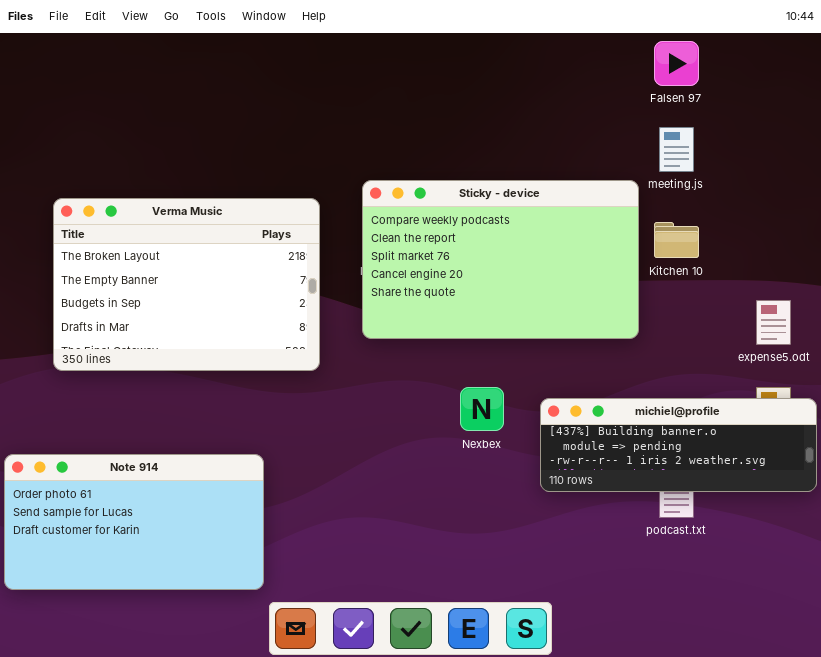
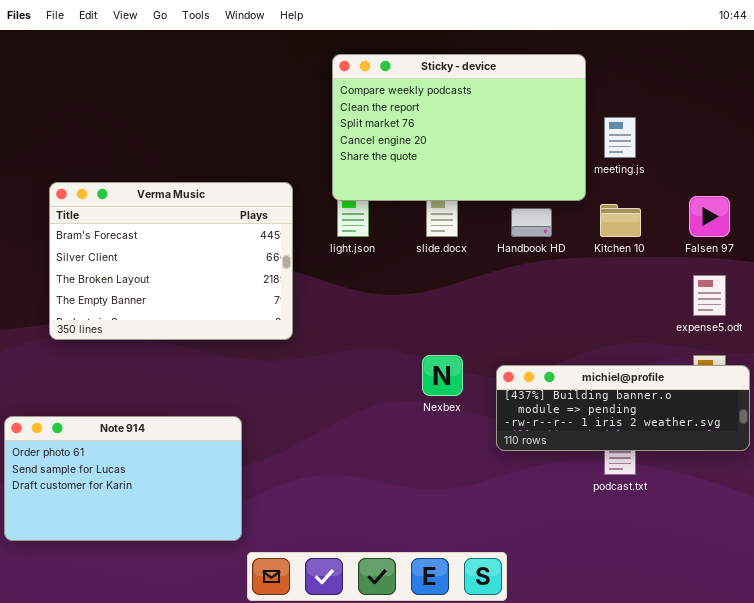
Falsen 97: [654,41,699,86] -> [689,196,730,237], moved
Sticky - device: [362,180,639,339] -> [332,54,586,201], moved
Verma Music: [53,198,320,371] -> [49,182,293,340], scrolled up 2 rows

